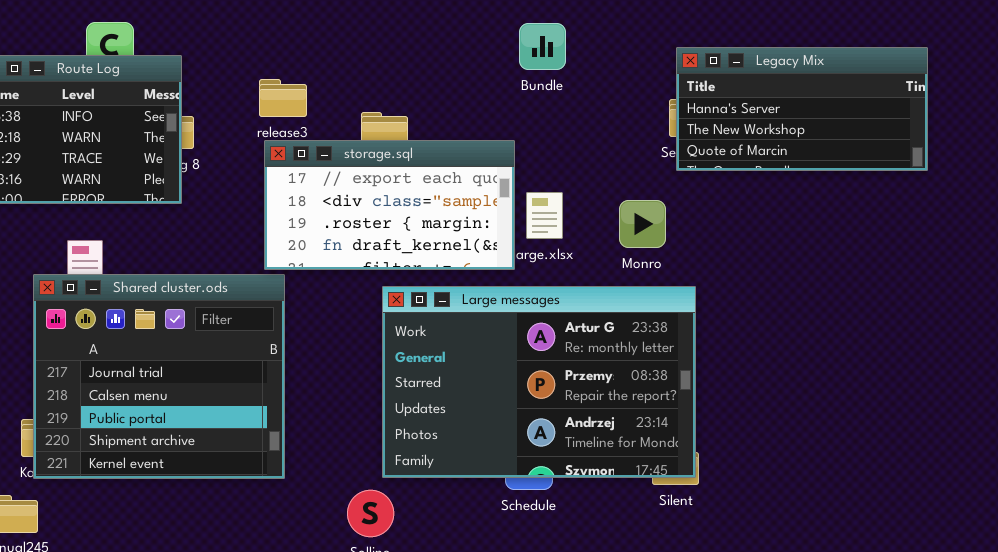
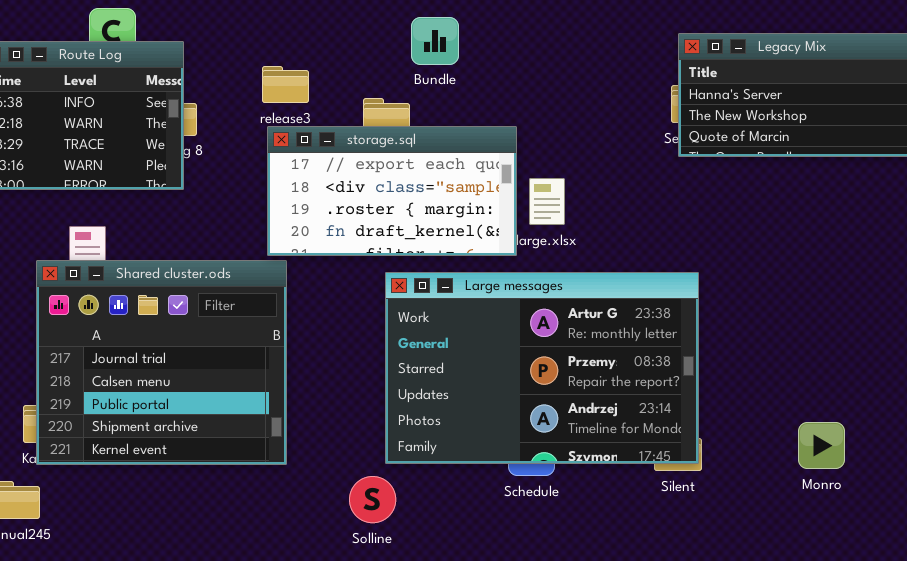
Bundle: [519,23,566,70] -> [411,17,459,65], moved
Monro: [619,200,666,248] -> [798,422,845,469], moved

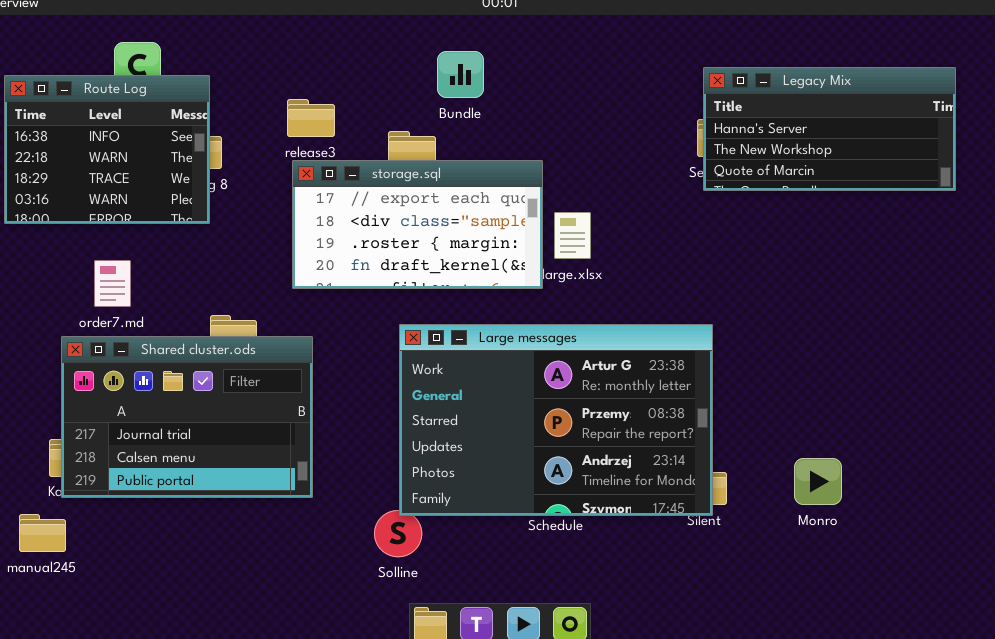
Shared cluster.ods: [36,260,287,465] -> [61,336,313,498], resized
Large messages: [385,272,699,464] -> [399,324,713,516], moved
Monro: [798,422,845,469] -> [794,458,842,505], moved

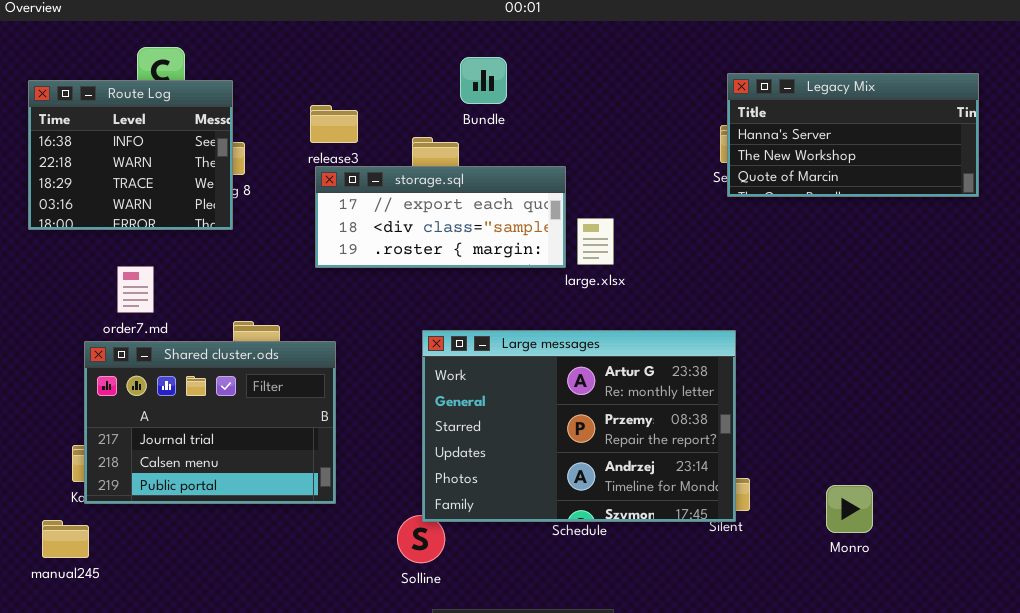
storage.sql: [292,160,543,289] -> [315,166,566,268], resized
Monro: [794,458,842,505] -> [826,485,873,533], moved

